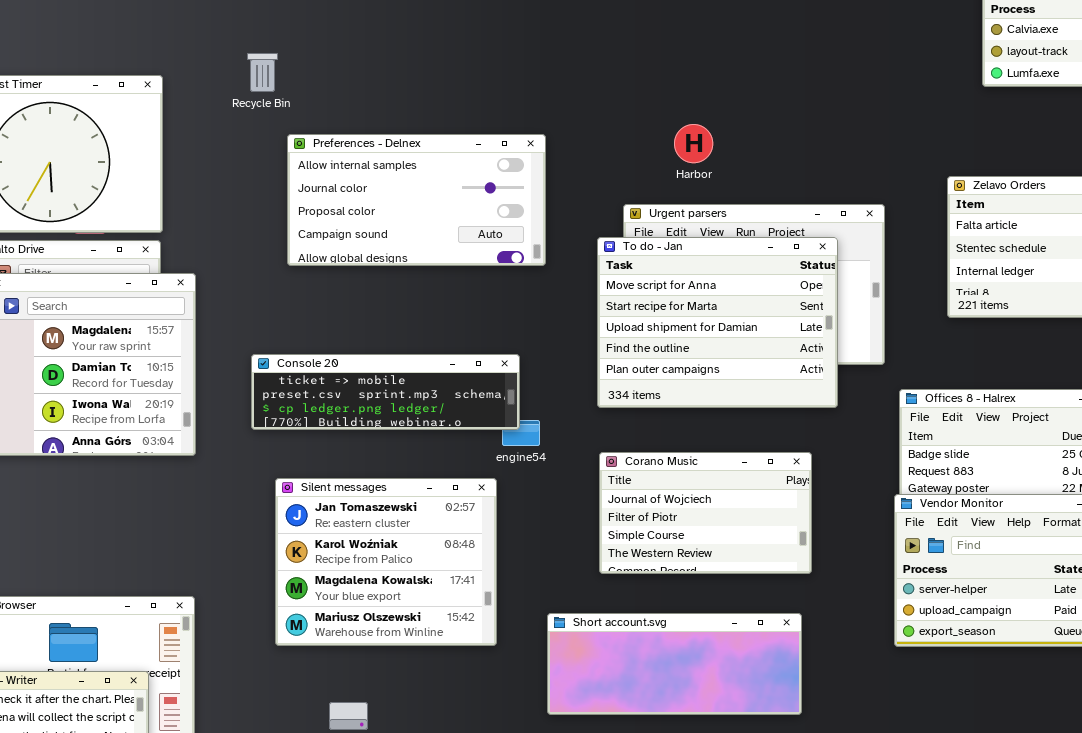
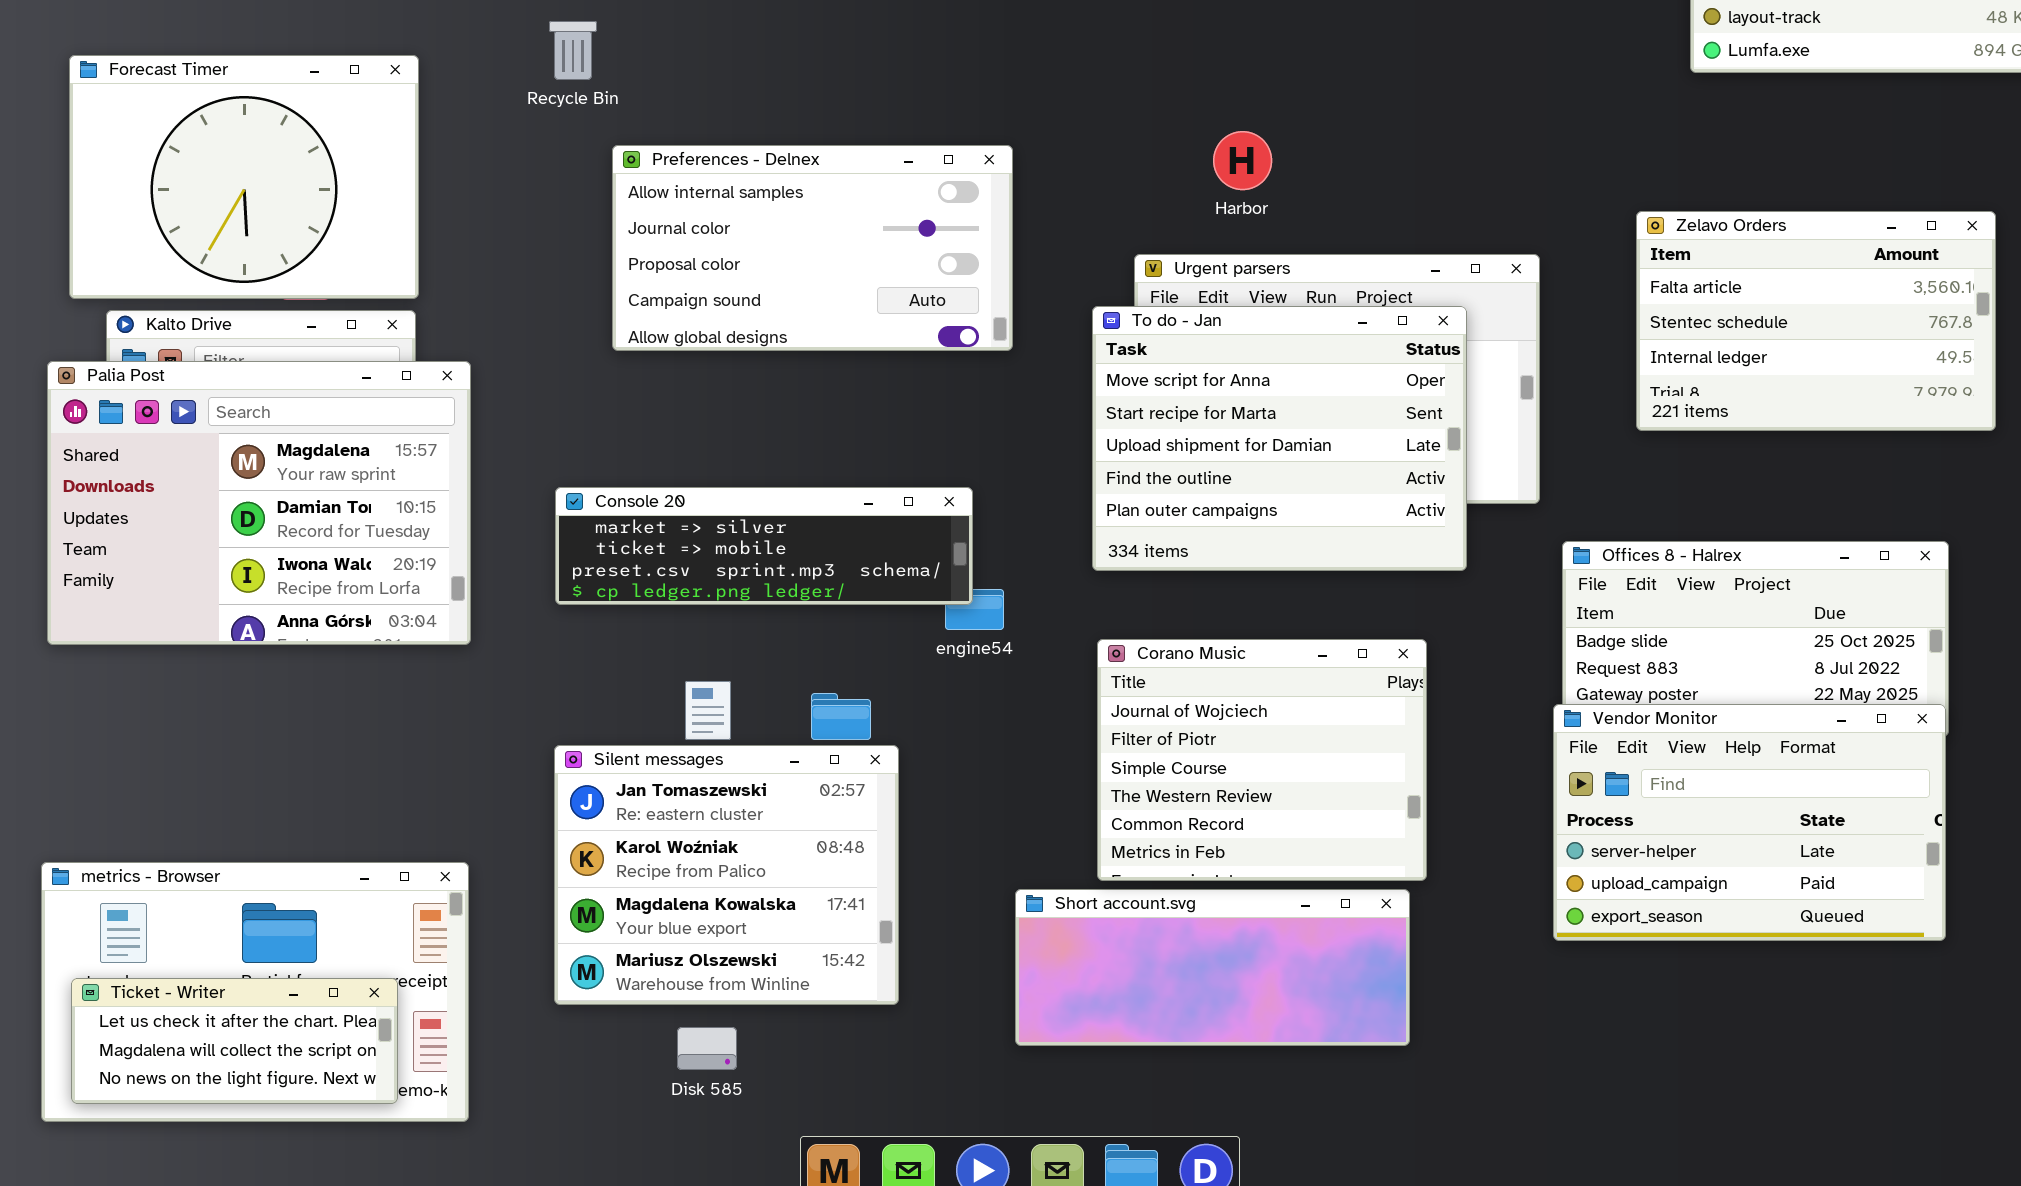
Console 20: [251,354,520,430] -> [555,487,973,605], scrolled up 1 row
Corano Music: [599,452,812,574] -> [1097,639,1427,881], resized
Silent messages: [275,478,497,646] -> [554,745,899,1005], moved

